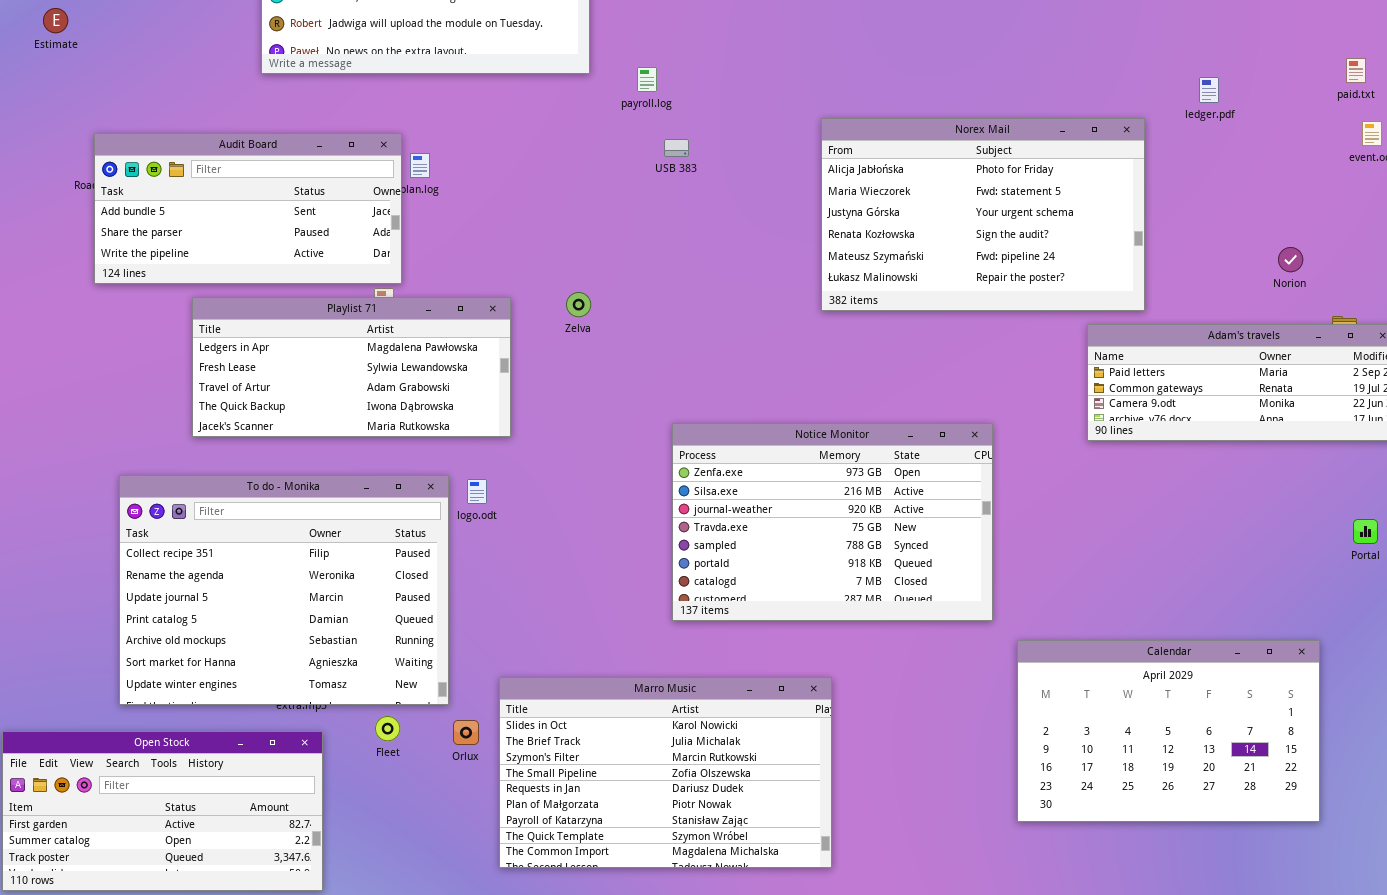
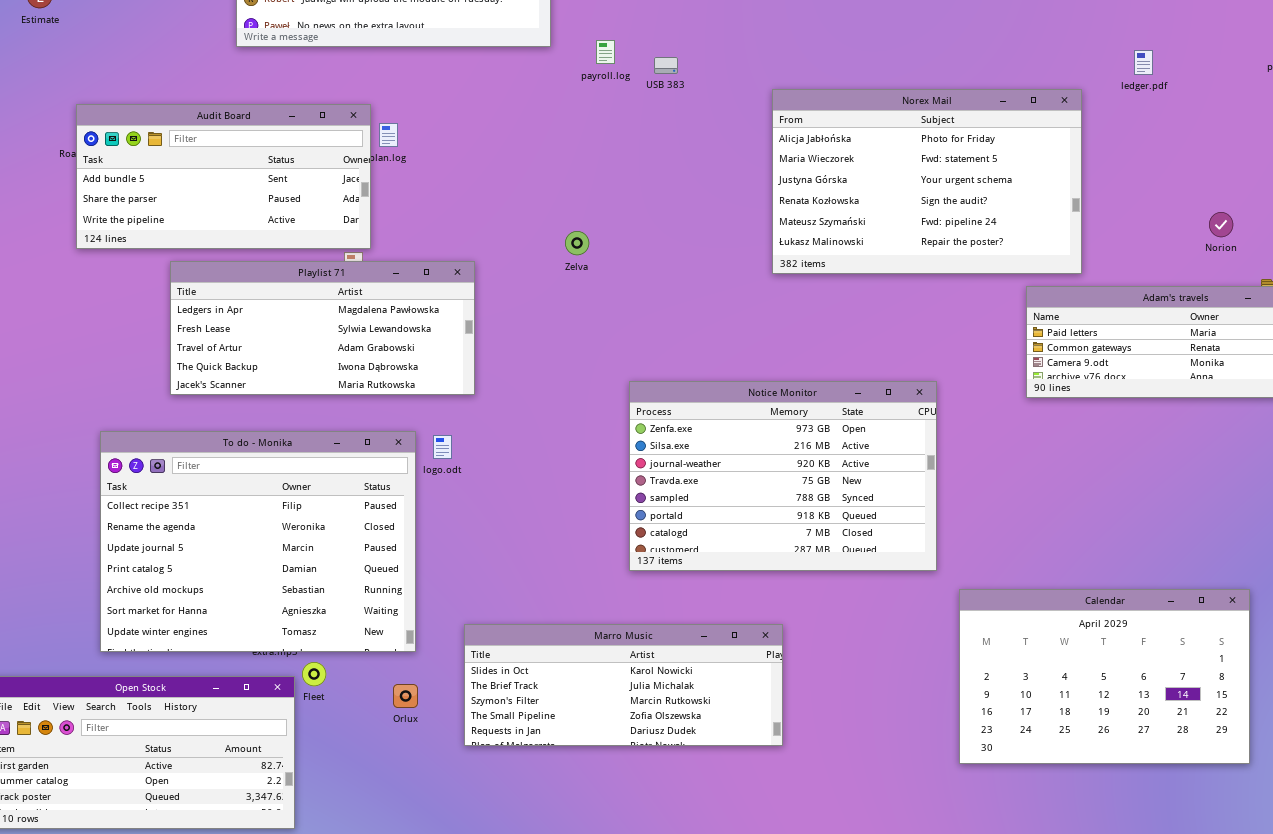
USB 383: [664,139,689,157] -> [654,57,678,74], moved
Zelva: [566,292,591,317] -> [565,231,589,255], moved
Marro Music: [499,677,832,868] -> [464,624,783,746], resized
Fleet: [375,716,400,741] -> [302,662,326,686], moved
Orlux: [453,720,479,745] -> [393,684,418,708], moved

